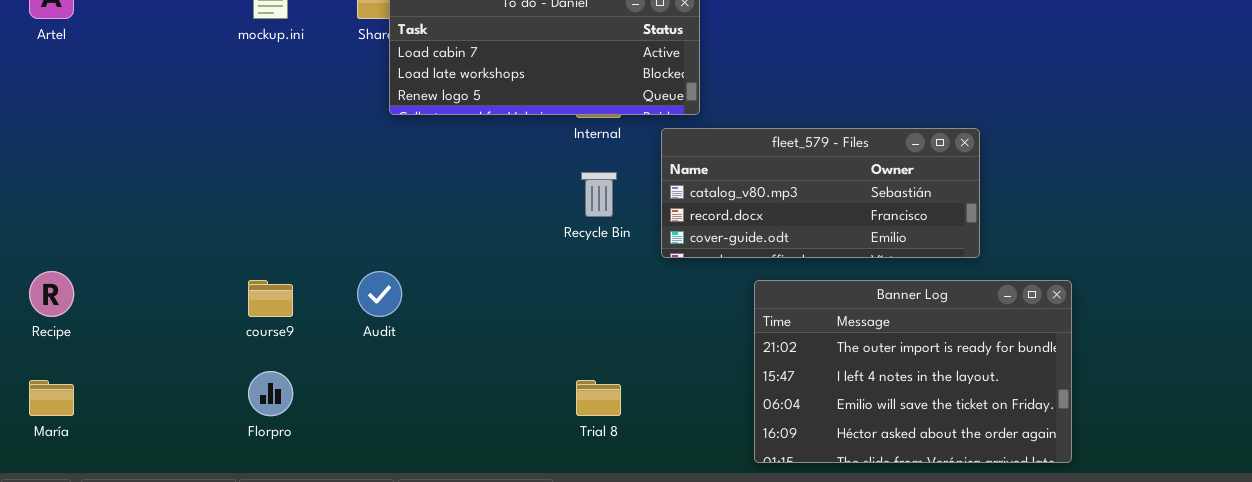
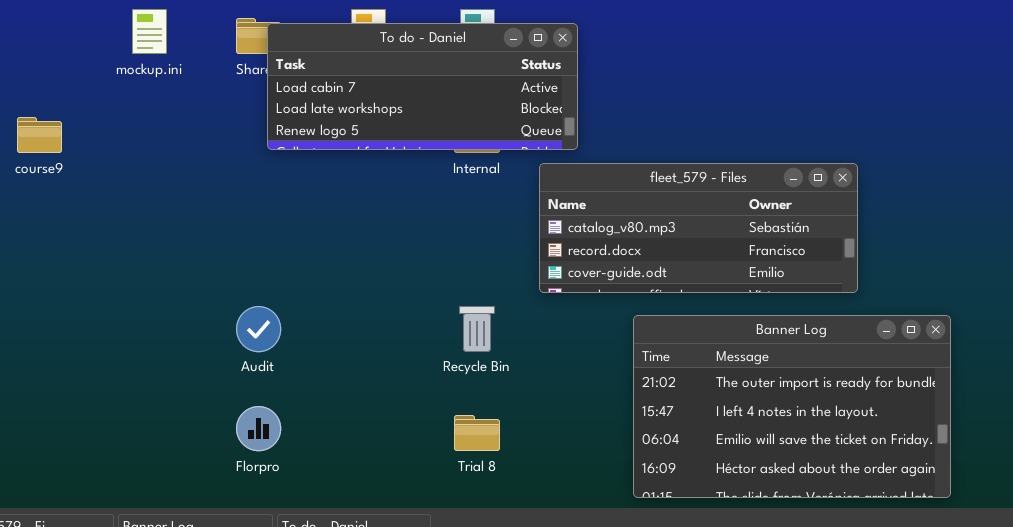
Recycle Bin: [581,172,617,217] -> [459,306,495,352], moved
course9: [248,280,293,317] -> [17,117,62,153], moved
Florpro: [248,371,293,416] -> [236,406,281,451], moved

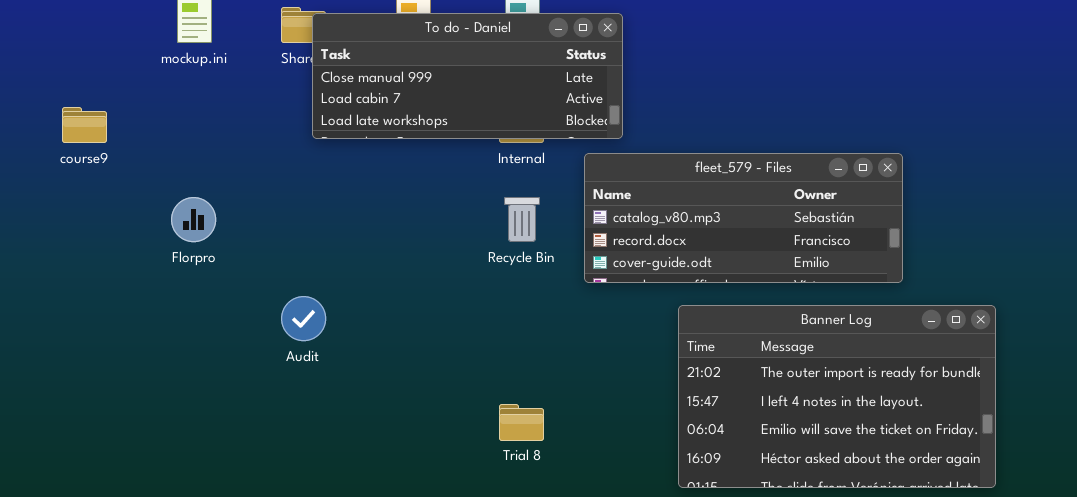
To do - Daniel: [267,23,578,150] -> [312,13,623,139], scrolled up 1 row
Recycle Bin: [459,306,495,352] -> [504,197,540,242], moved
Florpro: [236,406,281,451] -> [171,197,216,242], moved

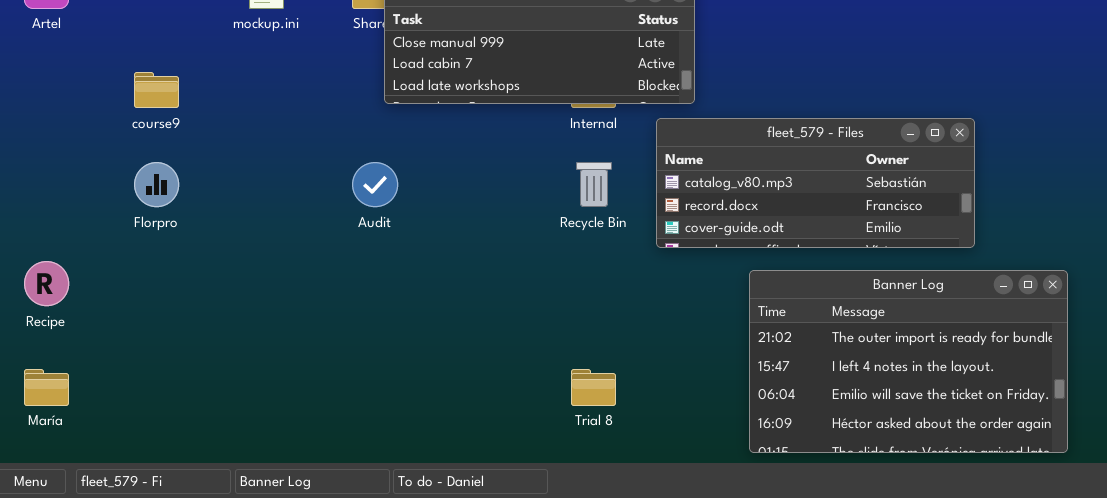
Florpro: [171,197,216,242] -> [134,162,179,207], moved
Audit: [281,296,326,341] -> [352,162,398,207], moved

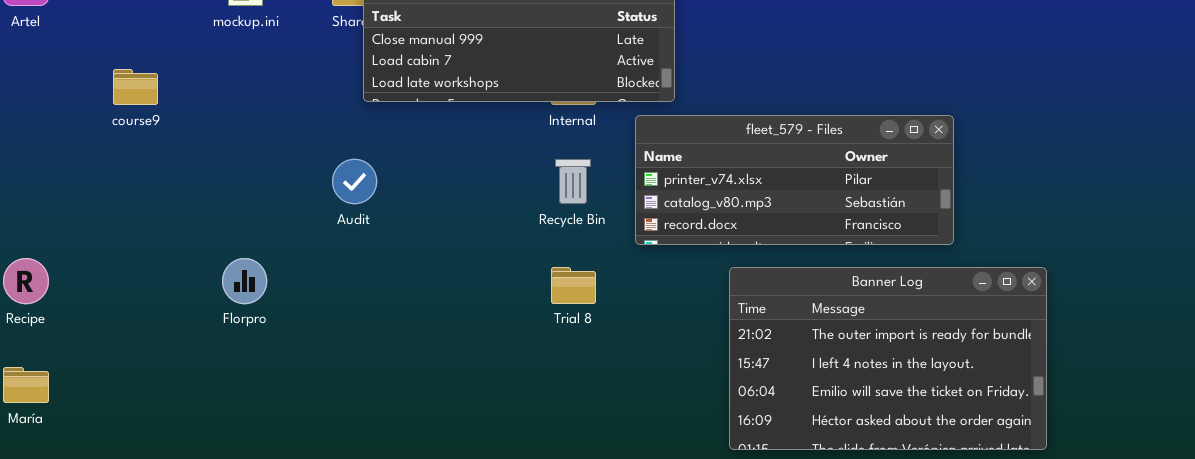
fleet_579 - Files: [656,118,975,248] -> [635,115,954,245], scrolled up 1 row
Florpro: [134,162,179,207] -> [222,258,267,304], moved
Trial 8: [571,369,616,406] -> [551,267,596,304], moved

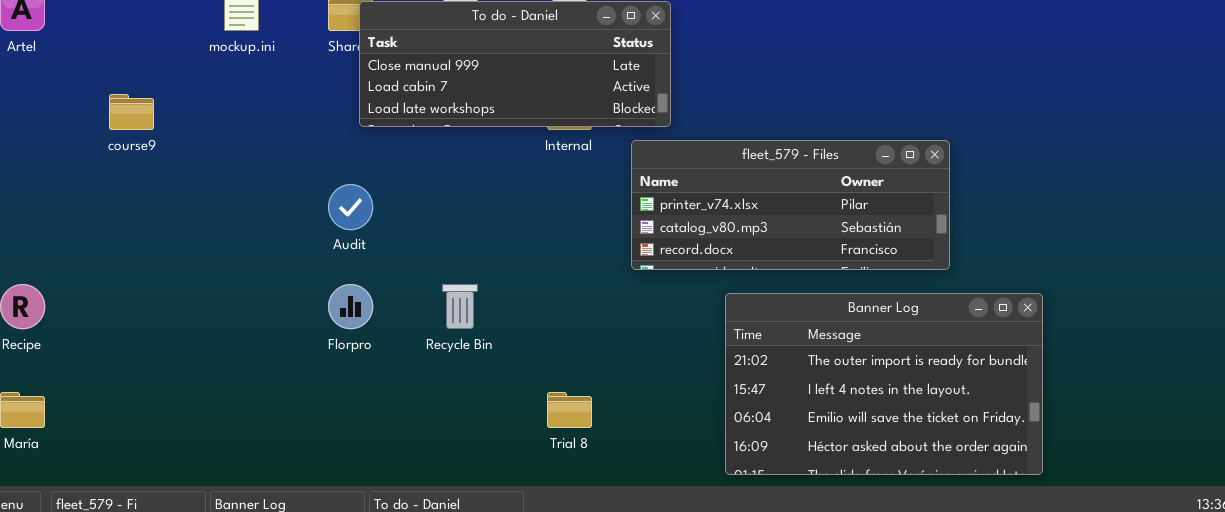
Recycle Bin: [555,159,591,204] -> [442,284,478,329], moved
Florpro: [222,258,267,304] -> [328,284,373,329], moved
Trial 8: [551,267,596,304] -> [547,392,592,428], moved

